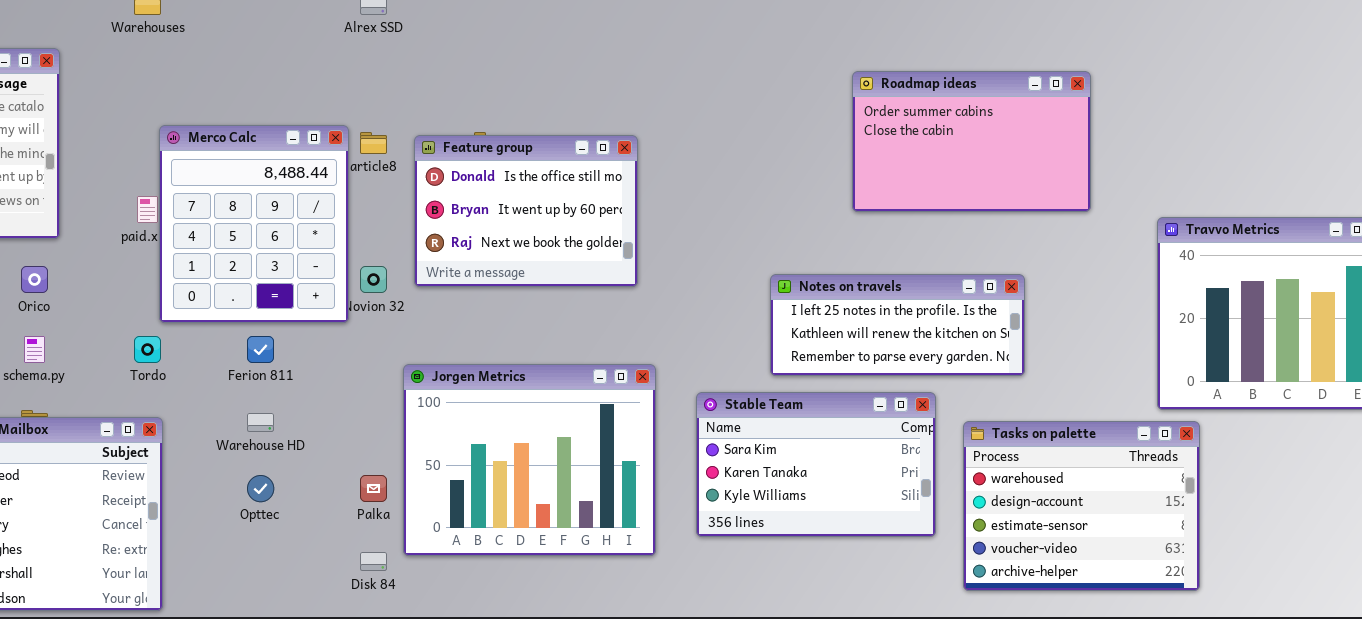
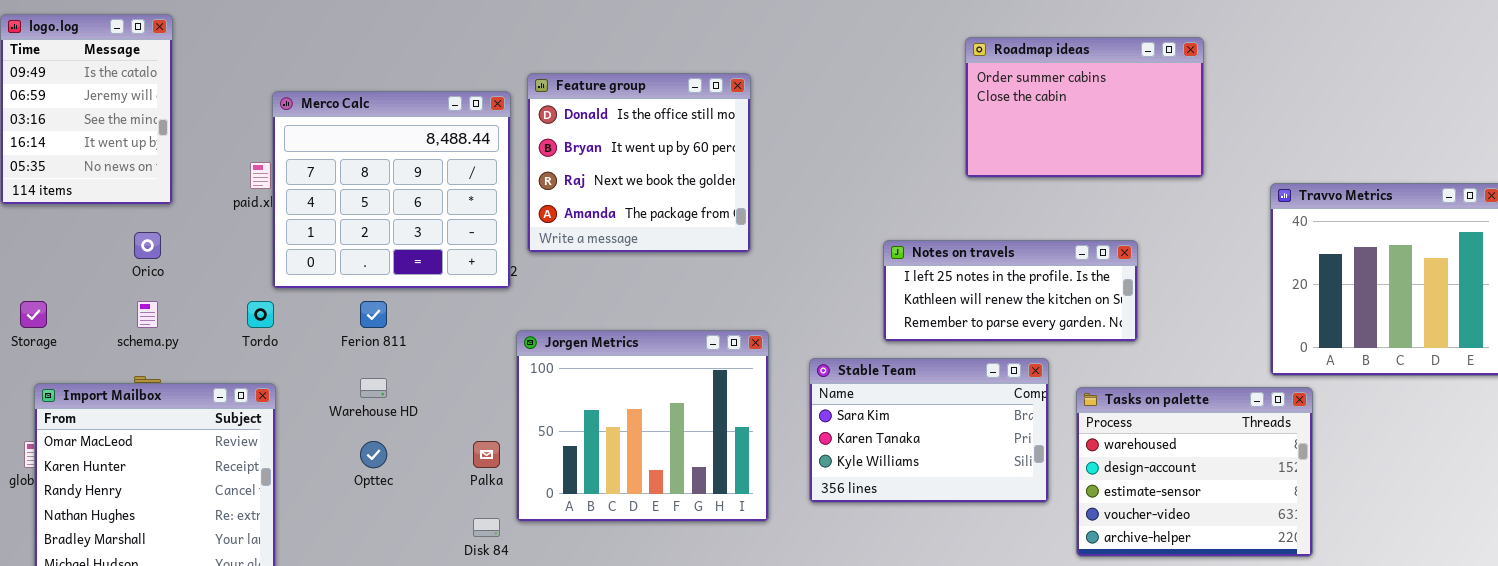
Merco Calc: [159,125,349,323] -> [272,91,511,289], resized
Feature group: [414,135,638,287] -> [527,73,751,253], resized

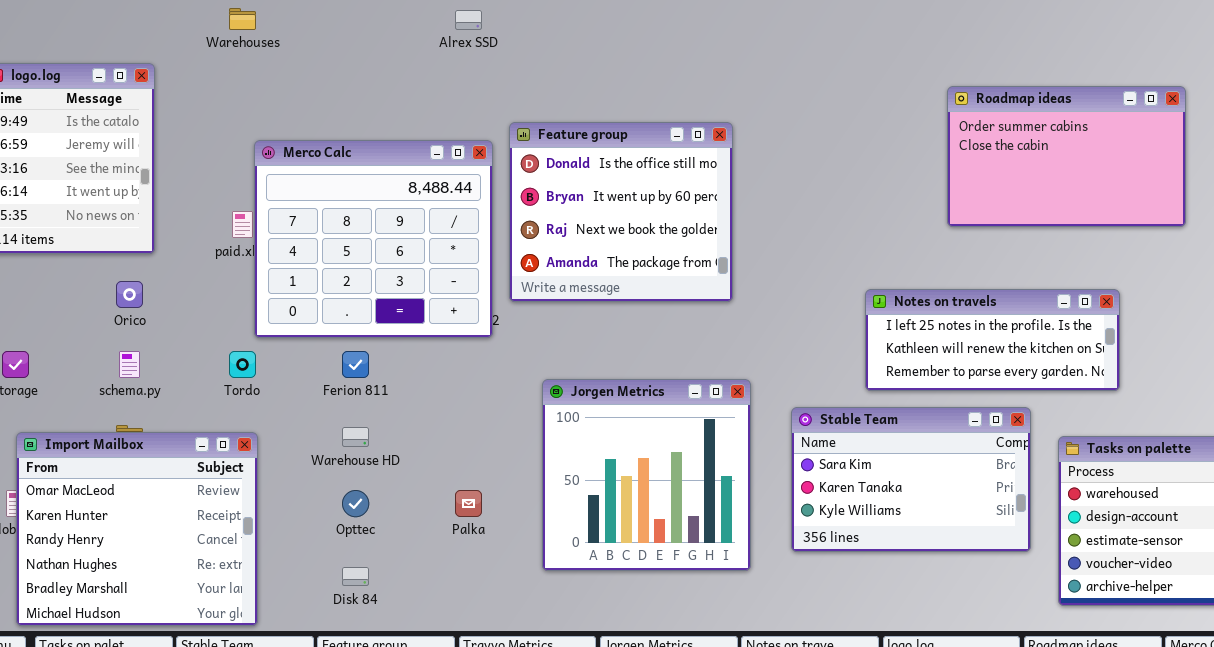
Jorgen Metrics: [516,330,769,522] -> [542,379,751,571], resized
Disk 84: [473,518,500,537] -> [342,567,369,586], moved

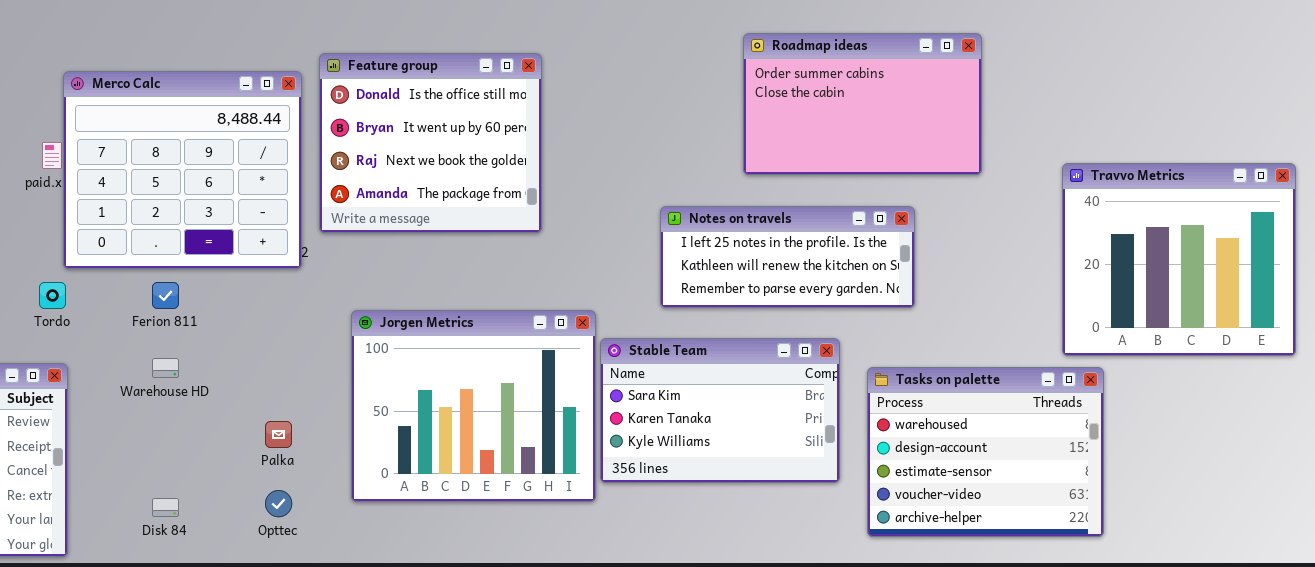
Roadmap ideas: [947,86,1186,227] -> [743,33,982,175], moved
Notes on travels: [865,289,1120,391] -> [660,206,915,308], moved
Jorgen Metrics: [542,379,751,571] -> [351,310,596,502], resized
Opttec: [342,490,369,517] -> [265,490,292,517], moved

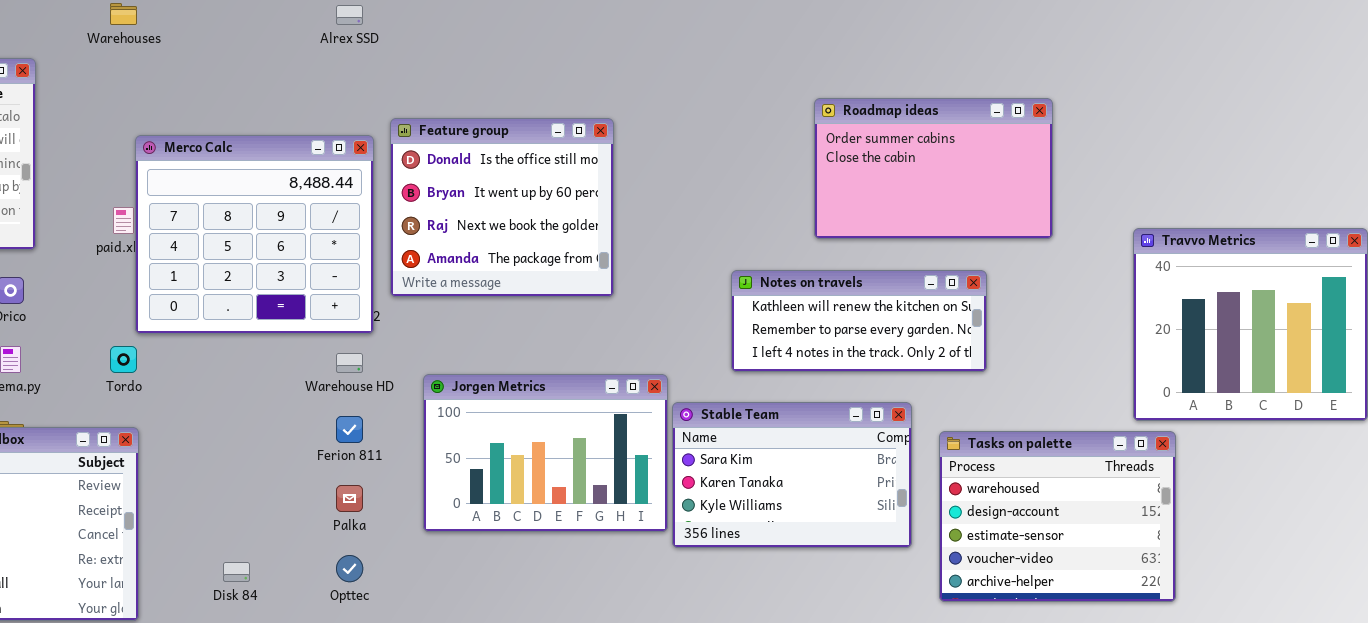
Notes on travels: [660,206,915,308] -> [731,270,987,372], scrolled down 1 row
Ferion 811: [152,282,179,309] -> [336,416,363,443], moved
Jorgen Metrics: [351,310,596,502] -> [423,374,668,532], resized
Warehouse HD: [152,358,179,378] -> [336,353,363,373], moved

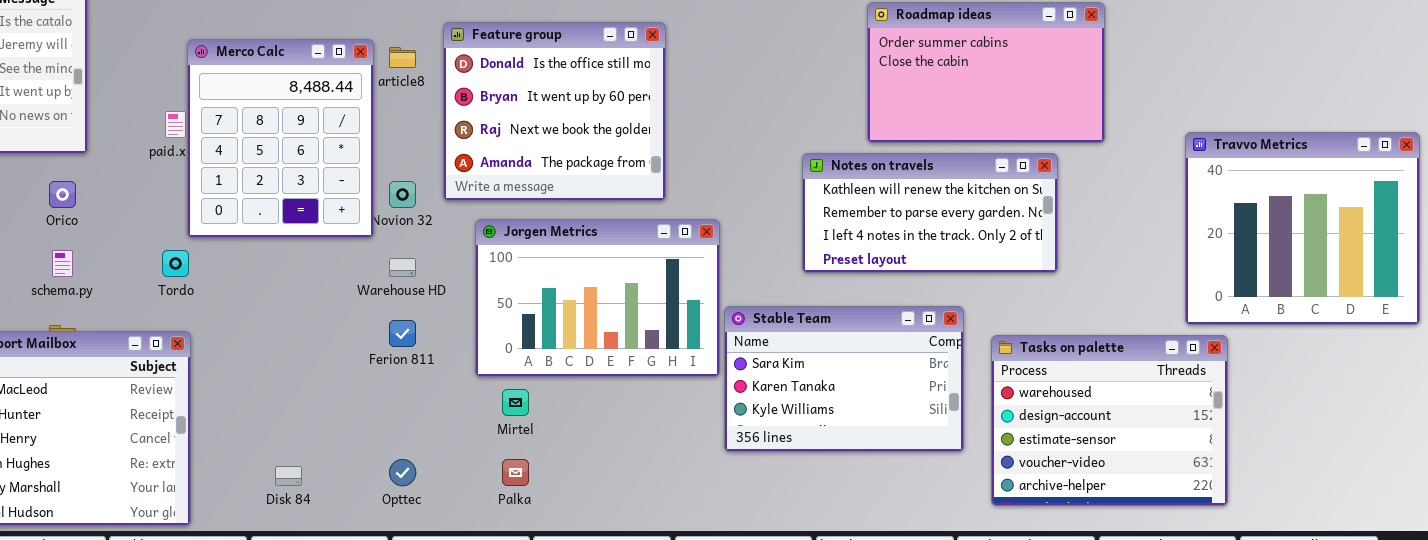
Merco Calc: [135,135,374,334] -> [187,39,374,238], resized
Notes on travels: [731,270,987,372] -> [802,153,1058,273], moved, resized
Jorgen Metrics: [423,374,668,532] -> [475,219,720,377], moved
Palka: [336,485,363,512] -> [502,459,529,486], moved

